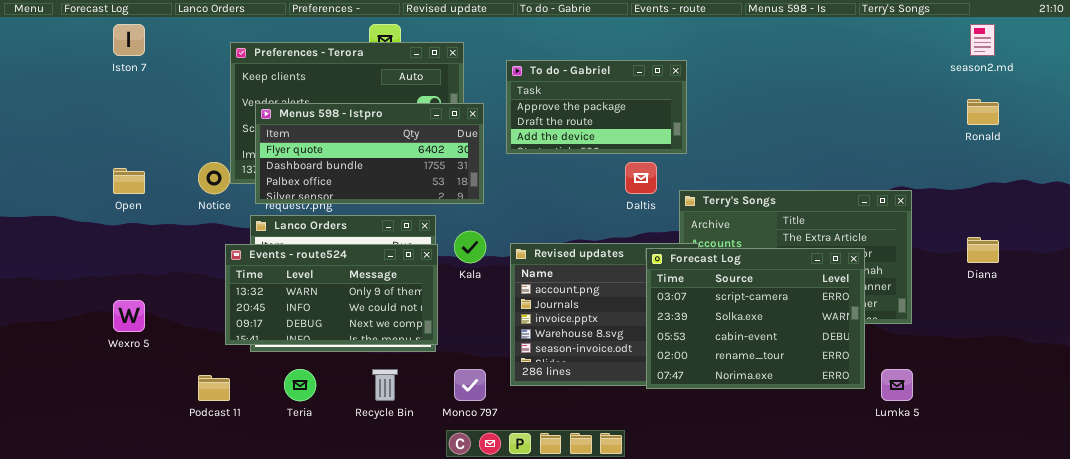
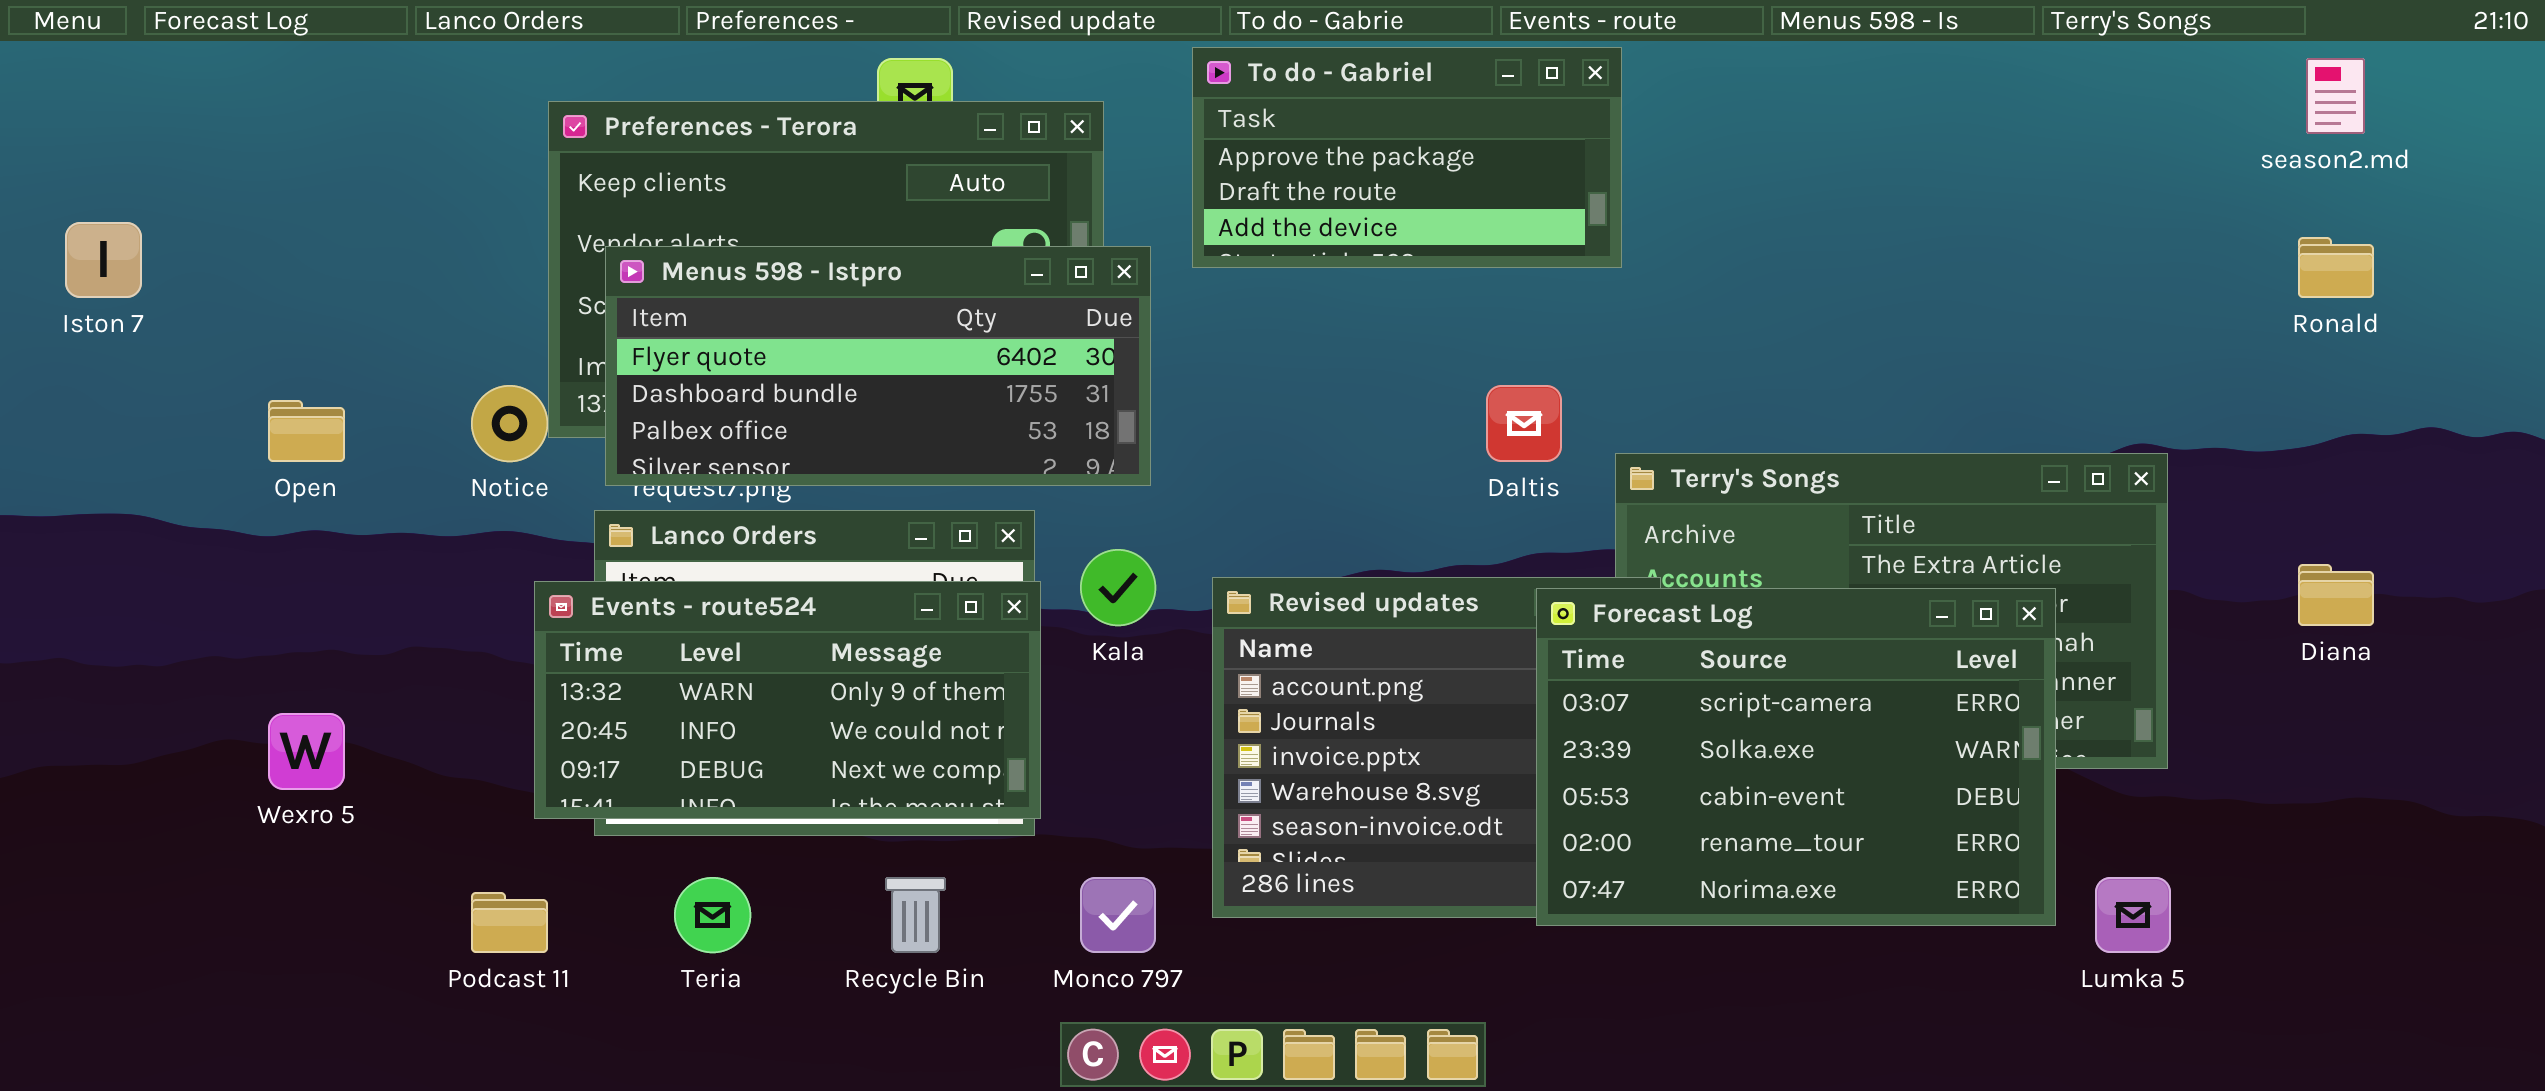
Iston 7: [113,24,145,56] -> [65,222,142,298], moved
To do - Gabriel: [506,60,687,154] -> [1192,47,1622,268], moved

